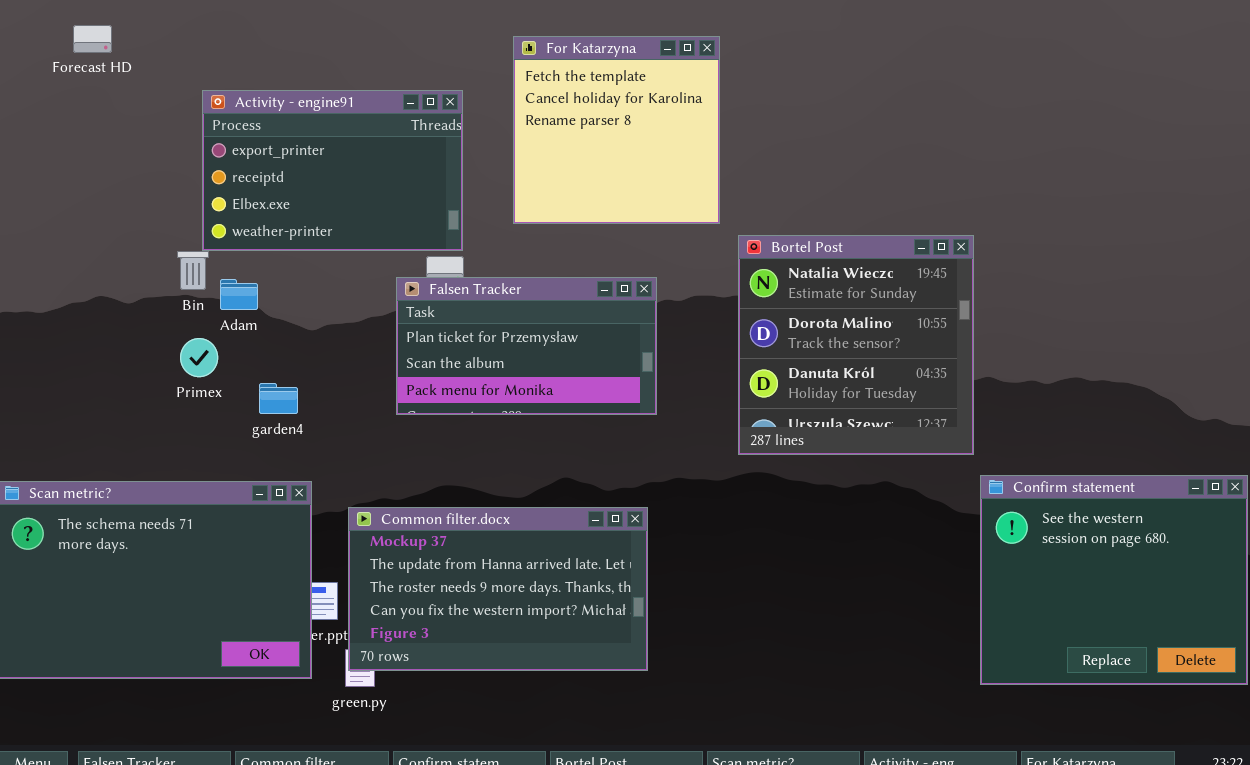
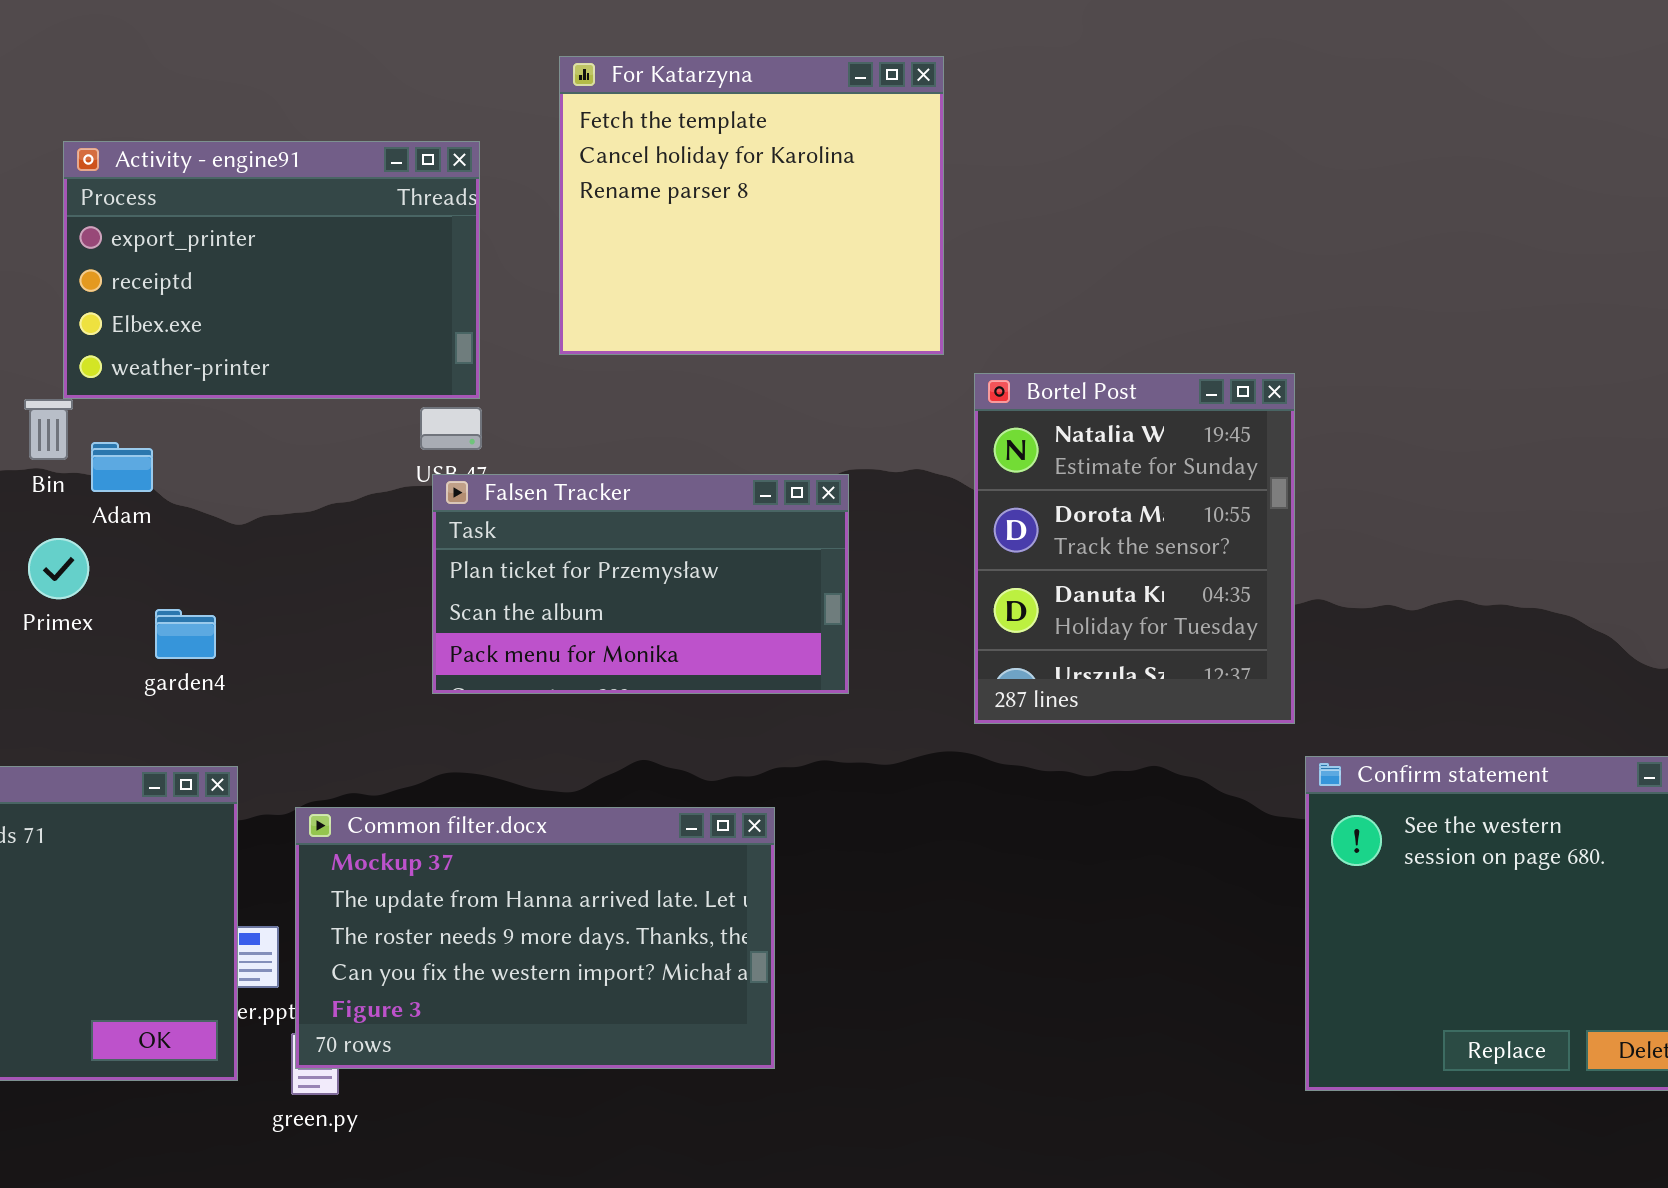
For Katarzyna: [513,36,720,224] -> [559,56,944,355], resized
Bortel Post: [738,235,974,455] -> [974,373,1295,724], resized
Falsen Tracker: [396,277,657,415] -> [432,474,849,694], moved

